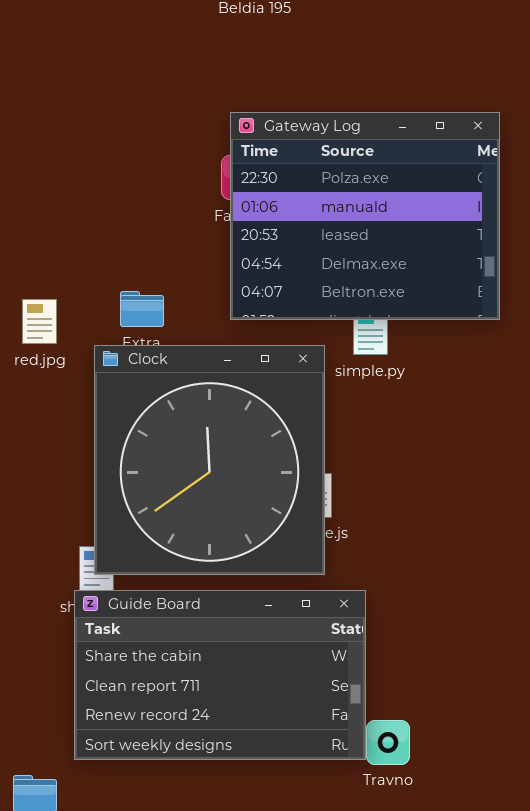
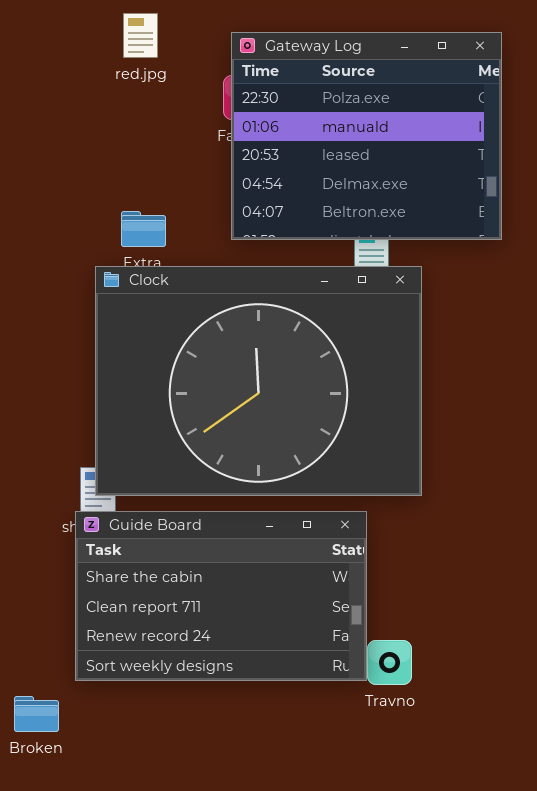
red.jpg: [22,299,57,344] -> [123,13,158,58], moved
Clock: [94,345,325,575] -> [95,266,422,496], resized

